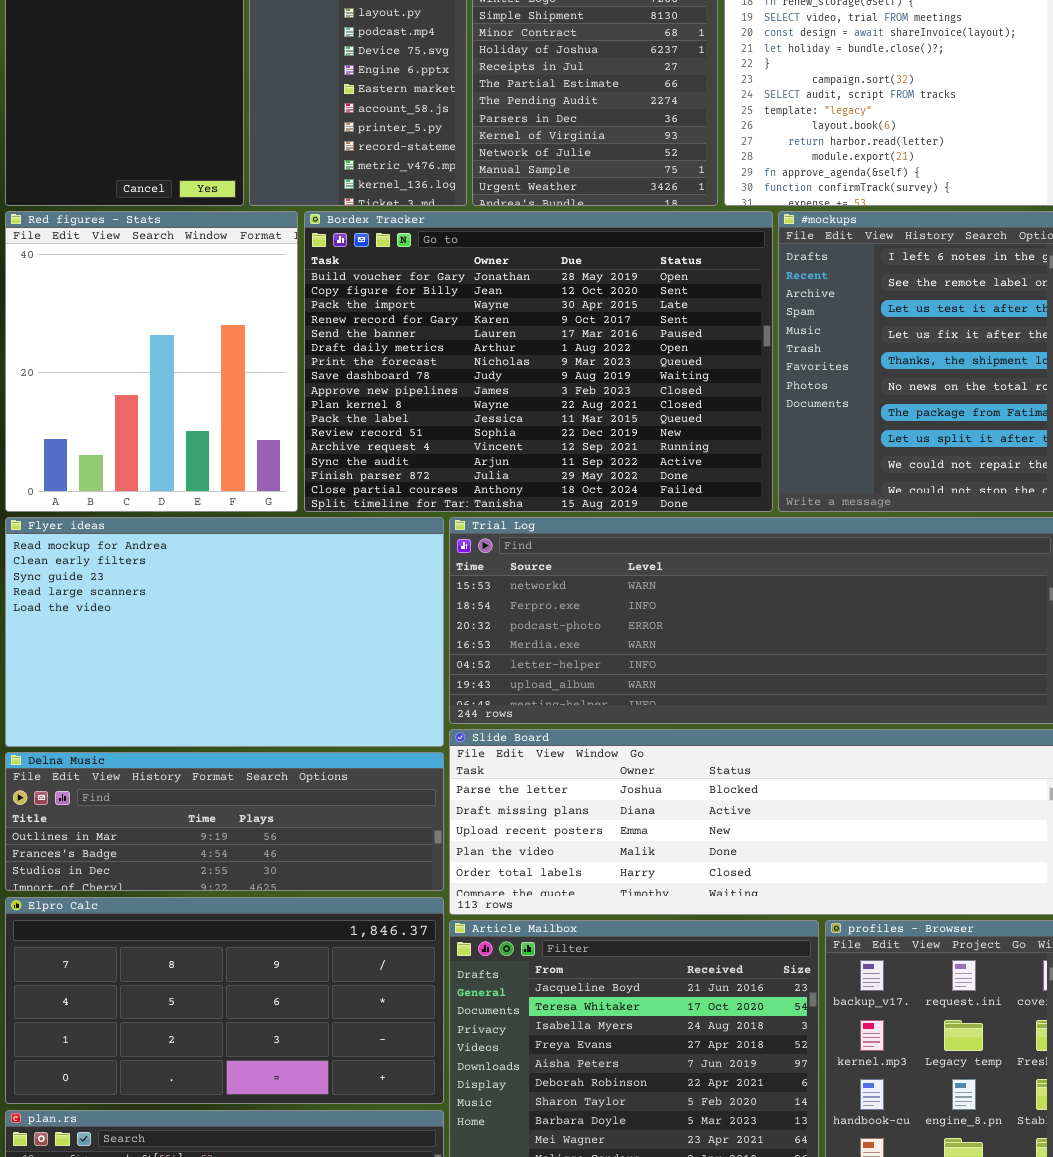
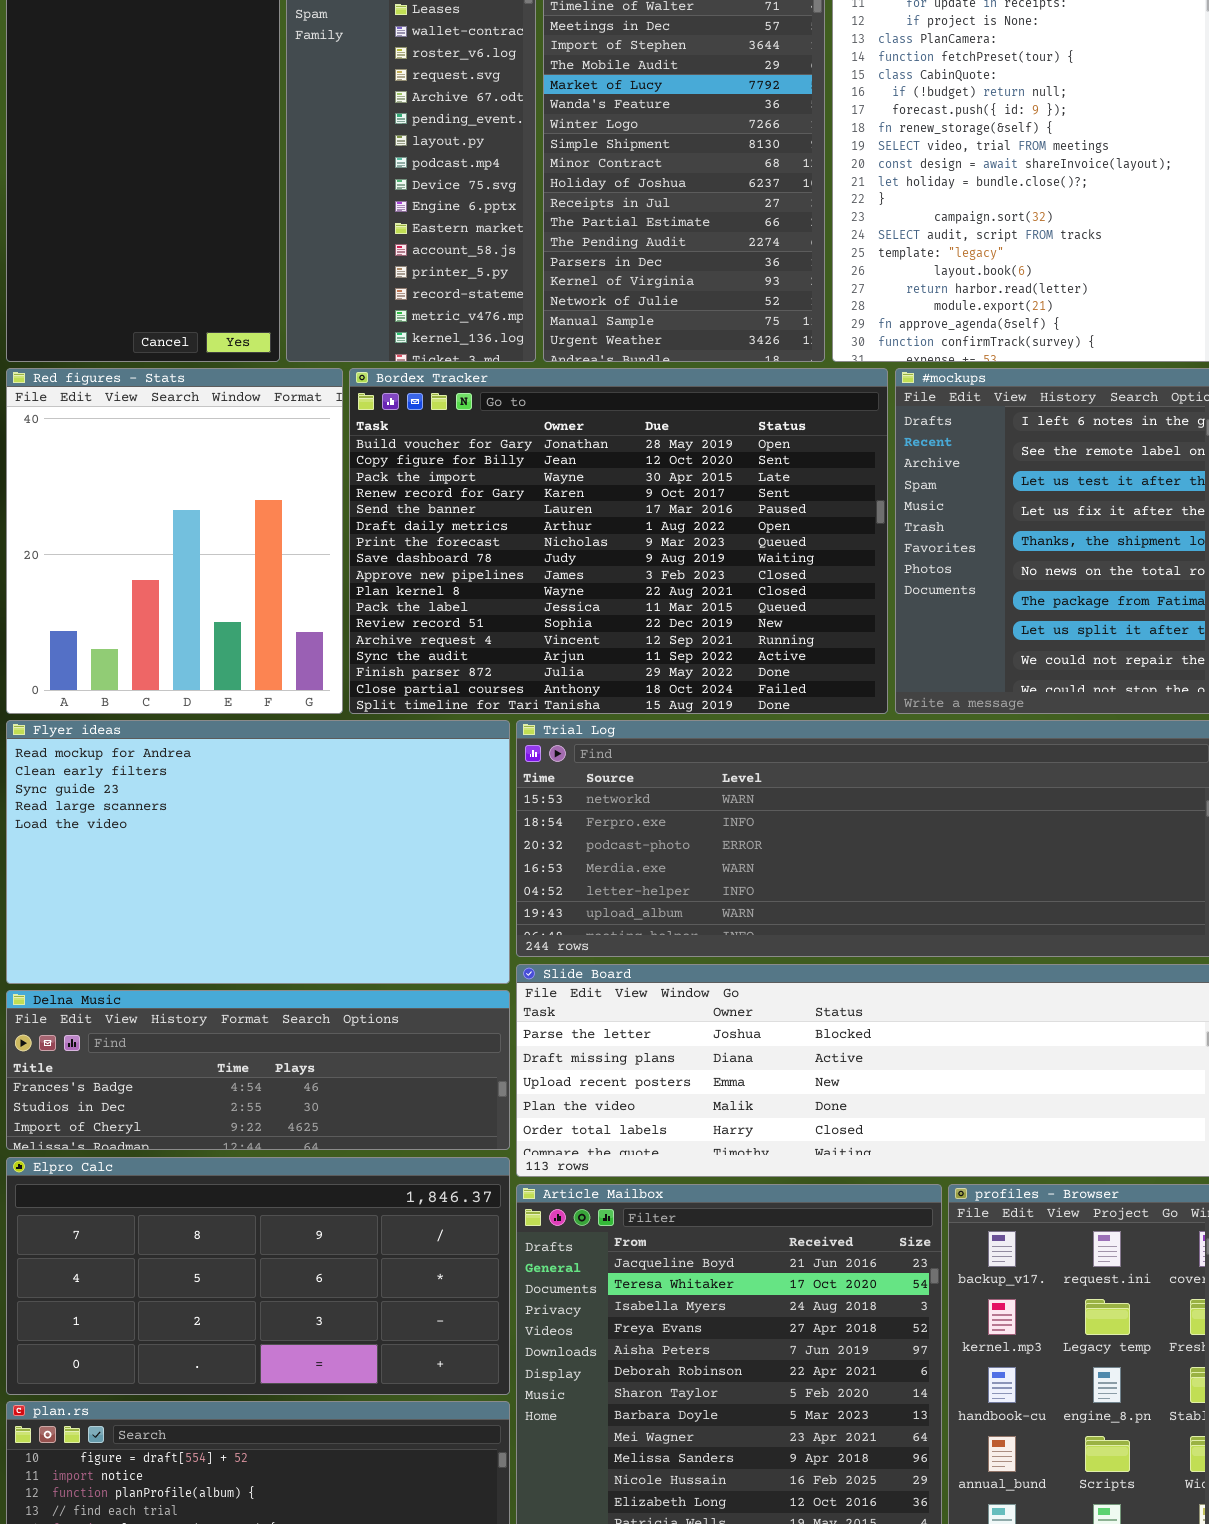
Delna Music: [5,752,444,891] -> [6,990,510,1150], scrolled down 1 row

